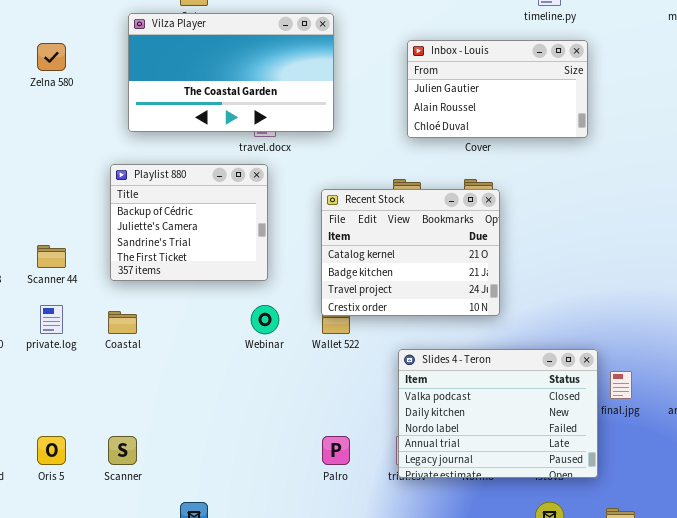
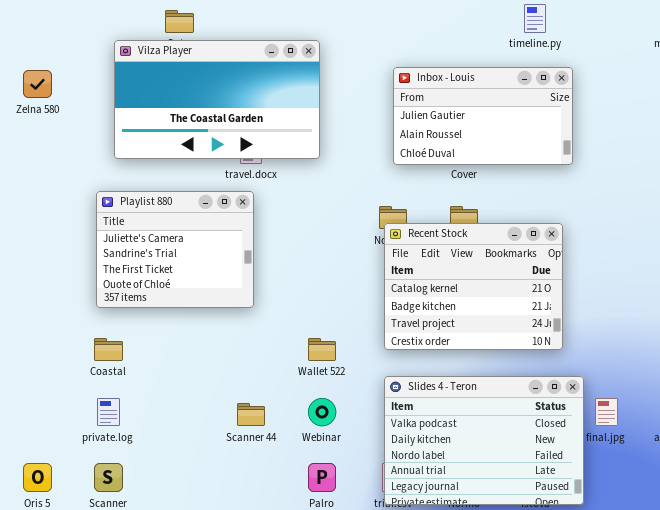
Playlist 880: [110,164,268,281] -> [96,191,254,308], scrolled down 1 row
Recent Stock: [321,189,500,316] -> [384,223,563,350], moved
Scanner 44: [37,245,66,268] -> [237,403,265,426], moved
private.log: [40,305,63,334] -> [97,398,120,426], moved
Webinar: [251,305,279,334] -> [308,398,336,426], moved

